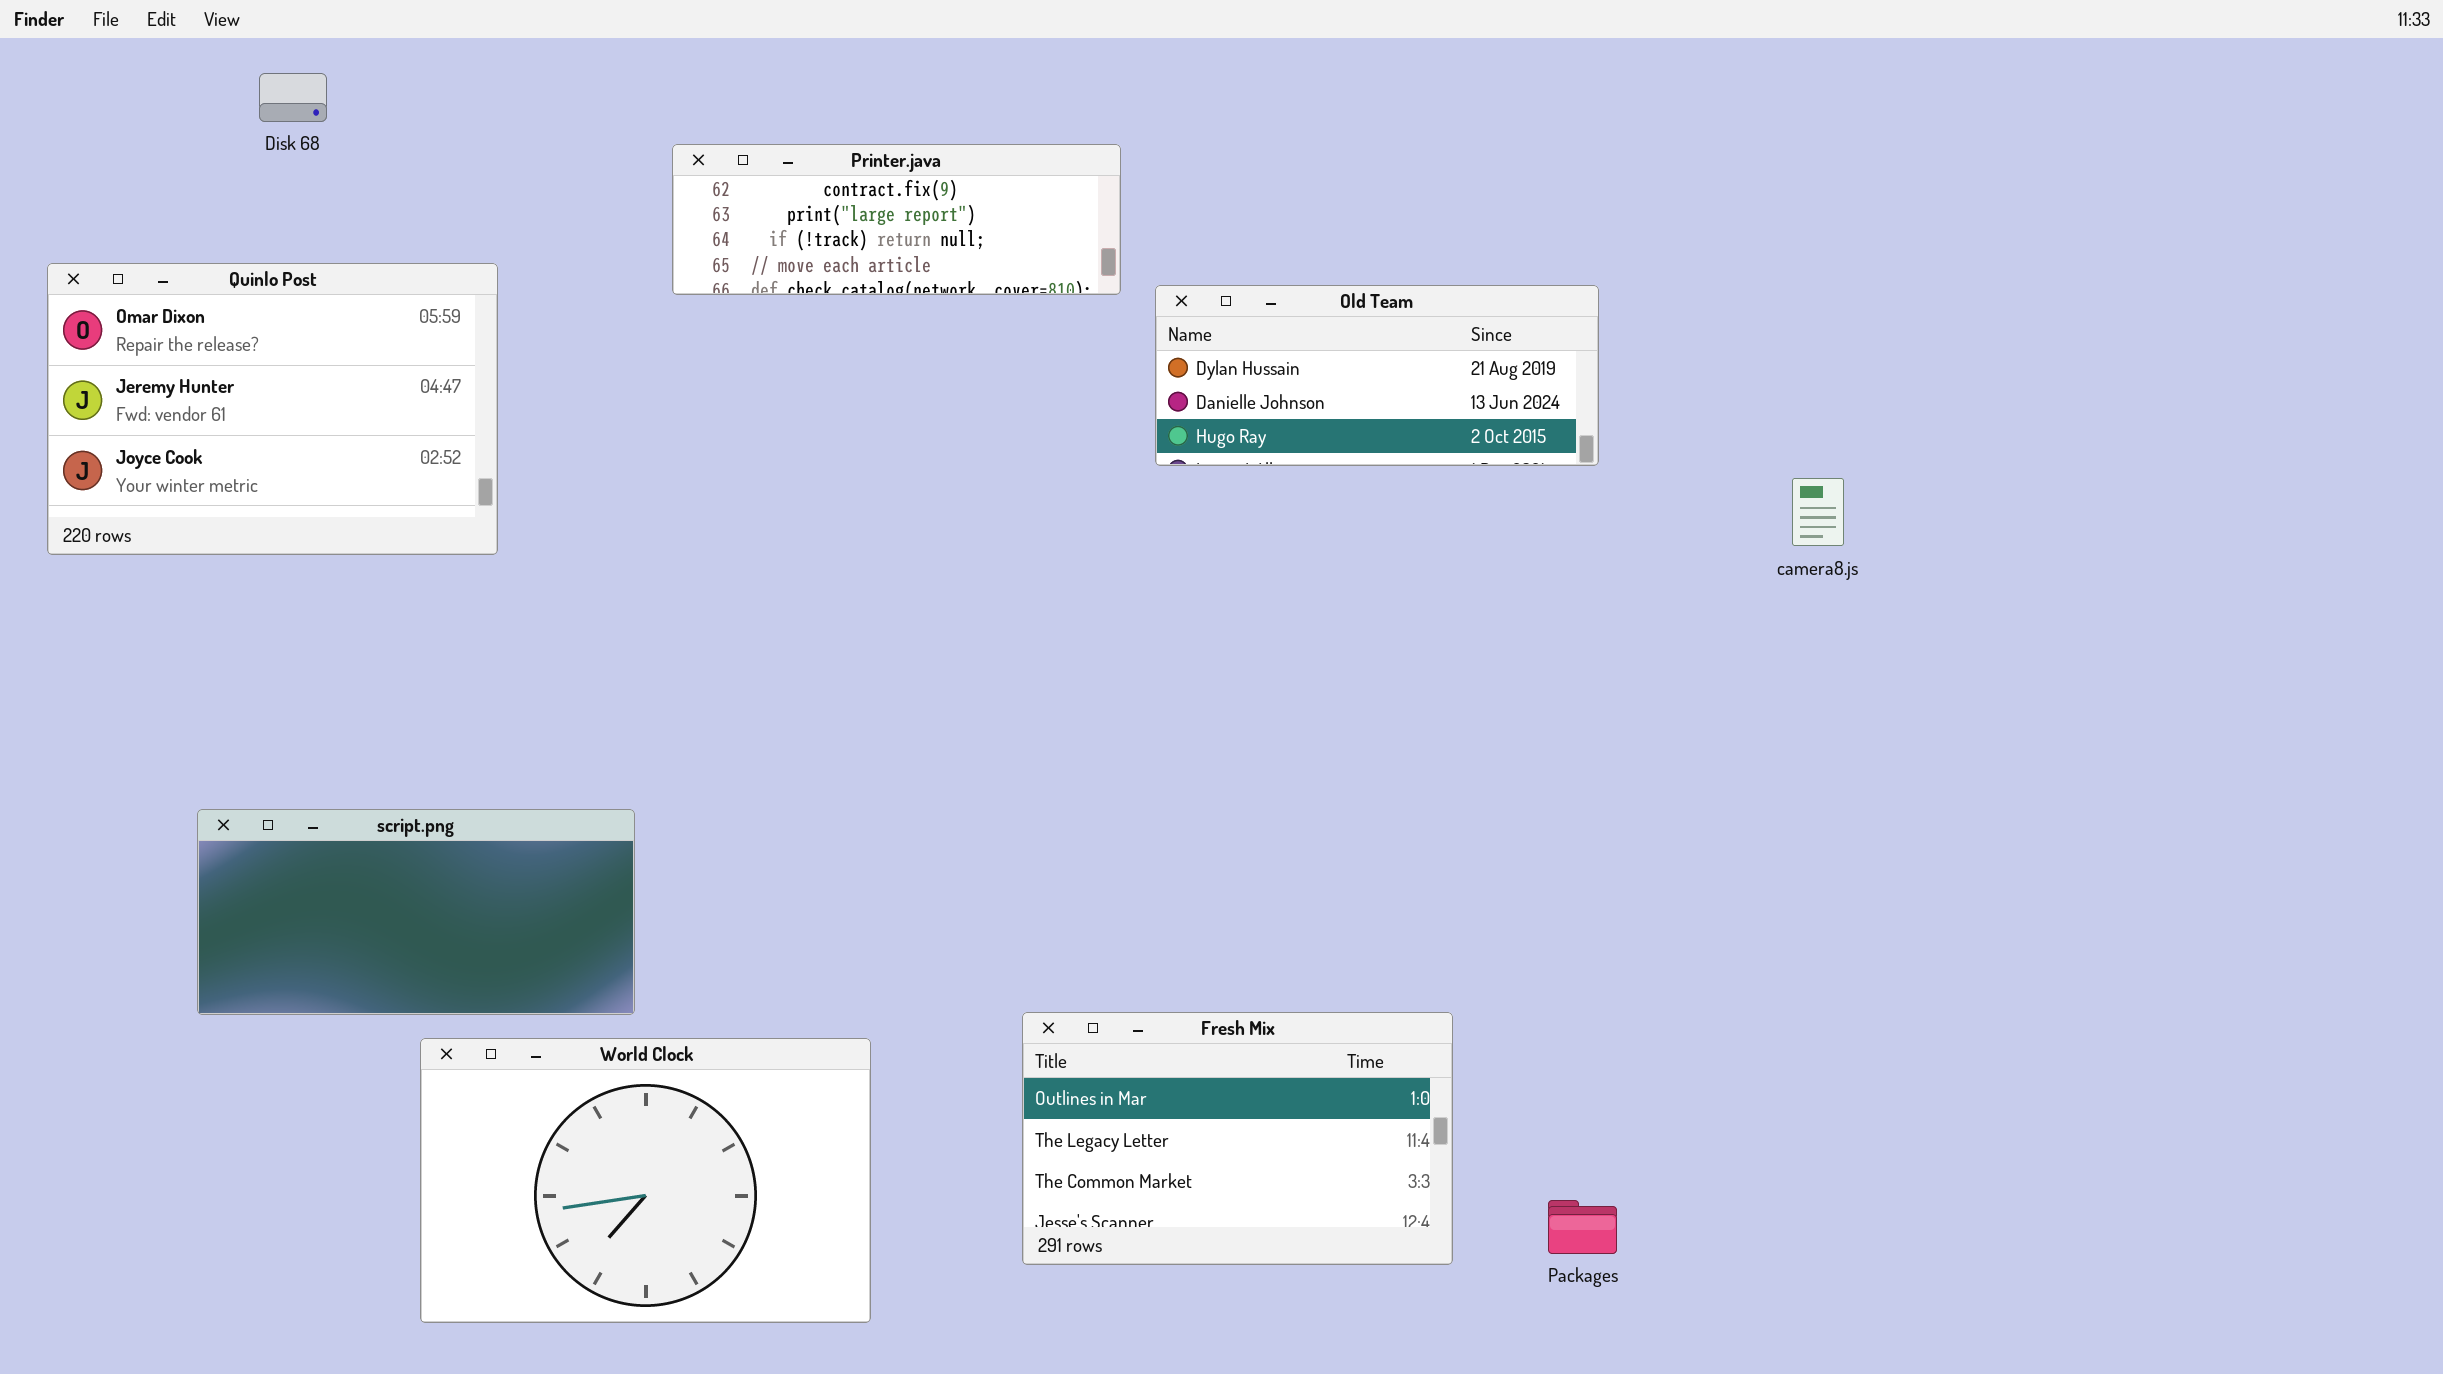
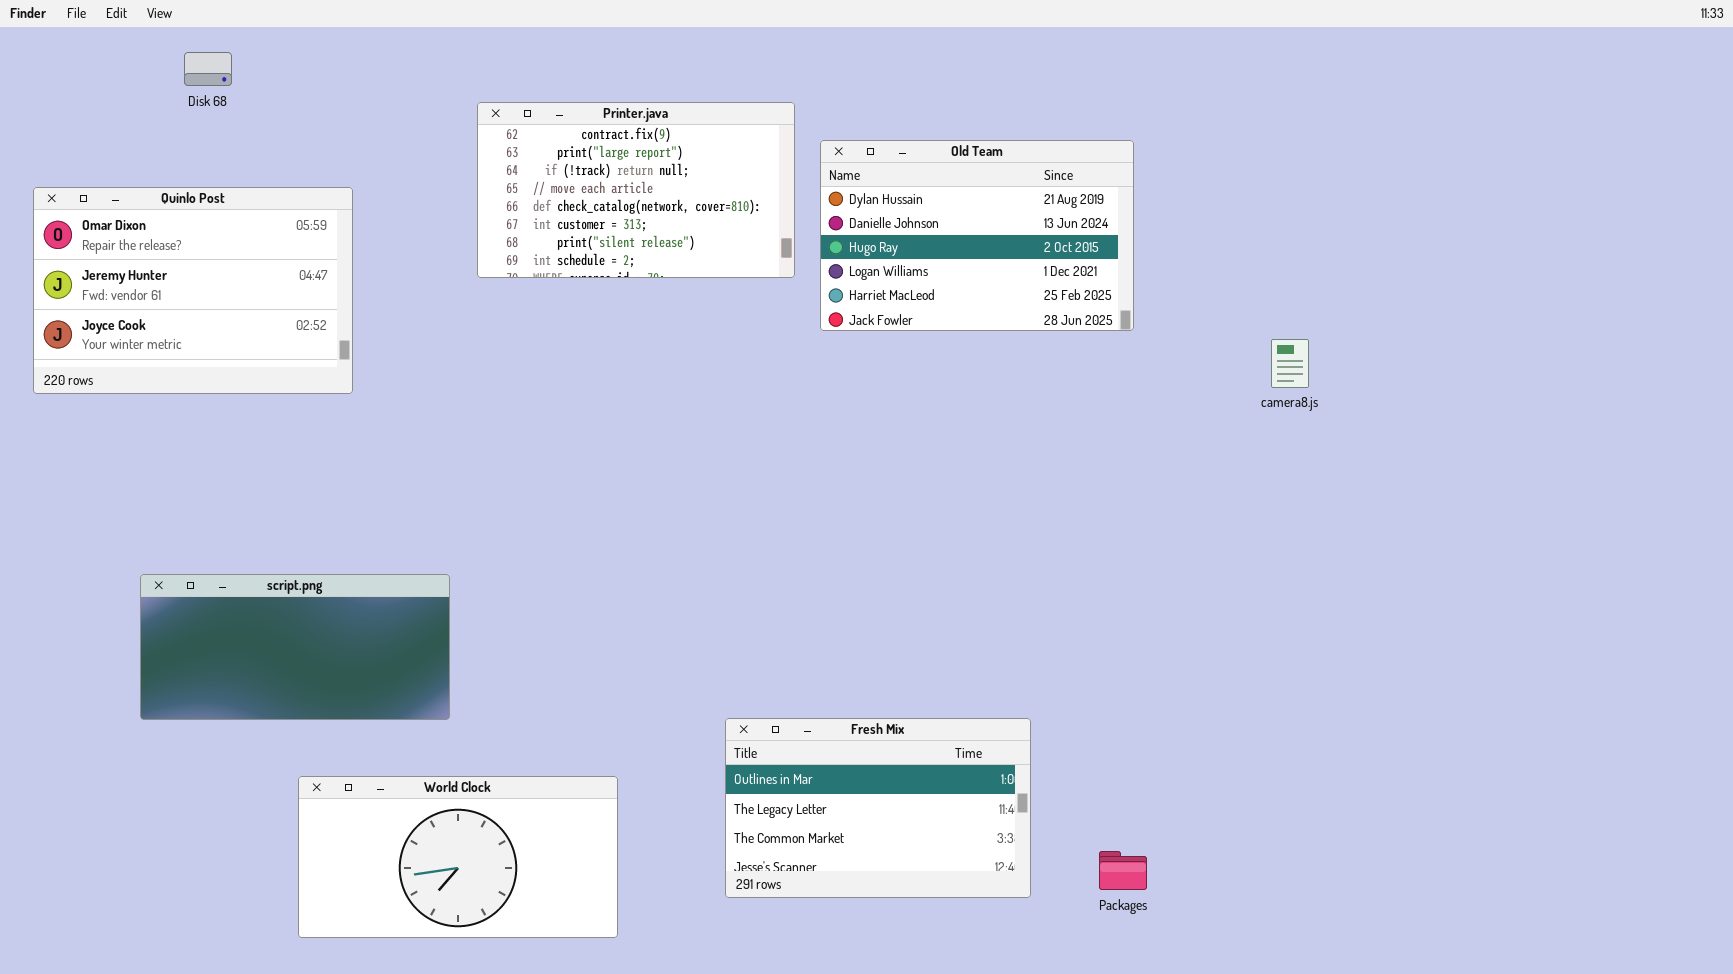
Printer.java: [672,144,1121,295] -> [477,102,795,278], resized
Old Team: [1155,285,1599,466] -> [820,140,1134,331], resized
World Clock: [420,1038,871,1323] -> [298,776,618,938], resized

